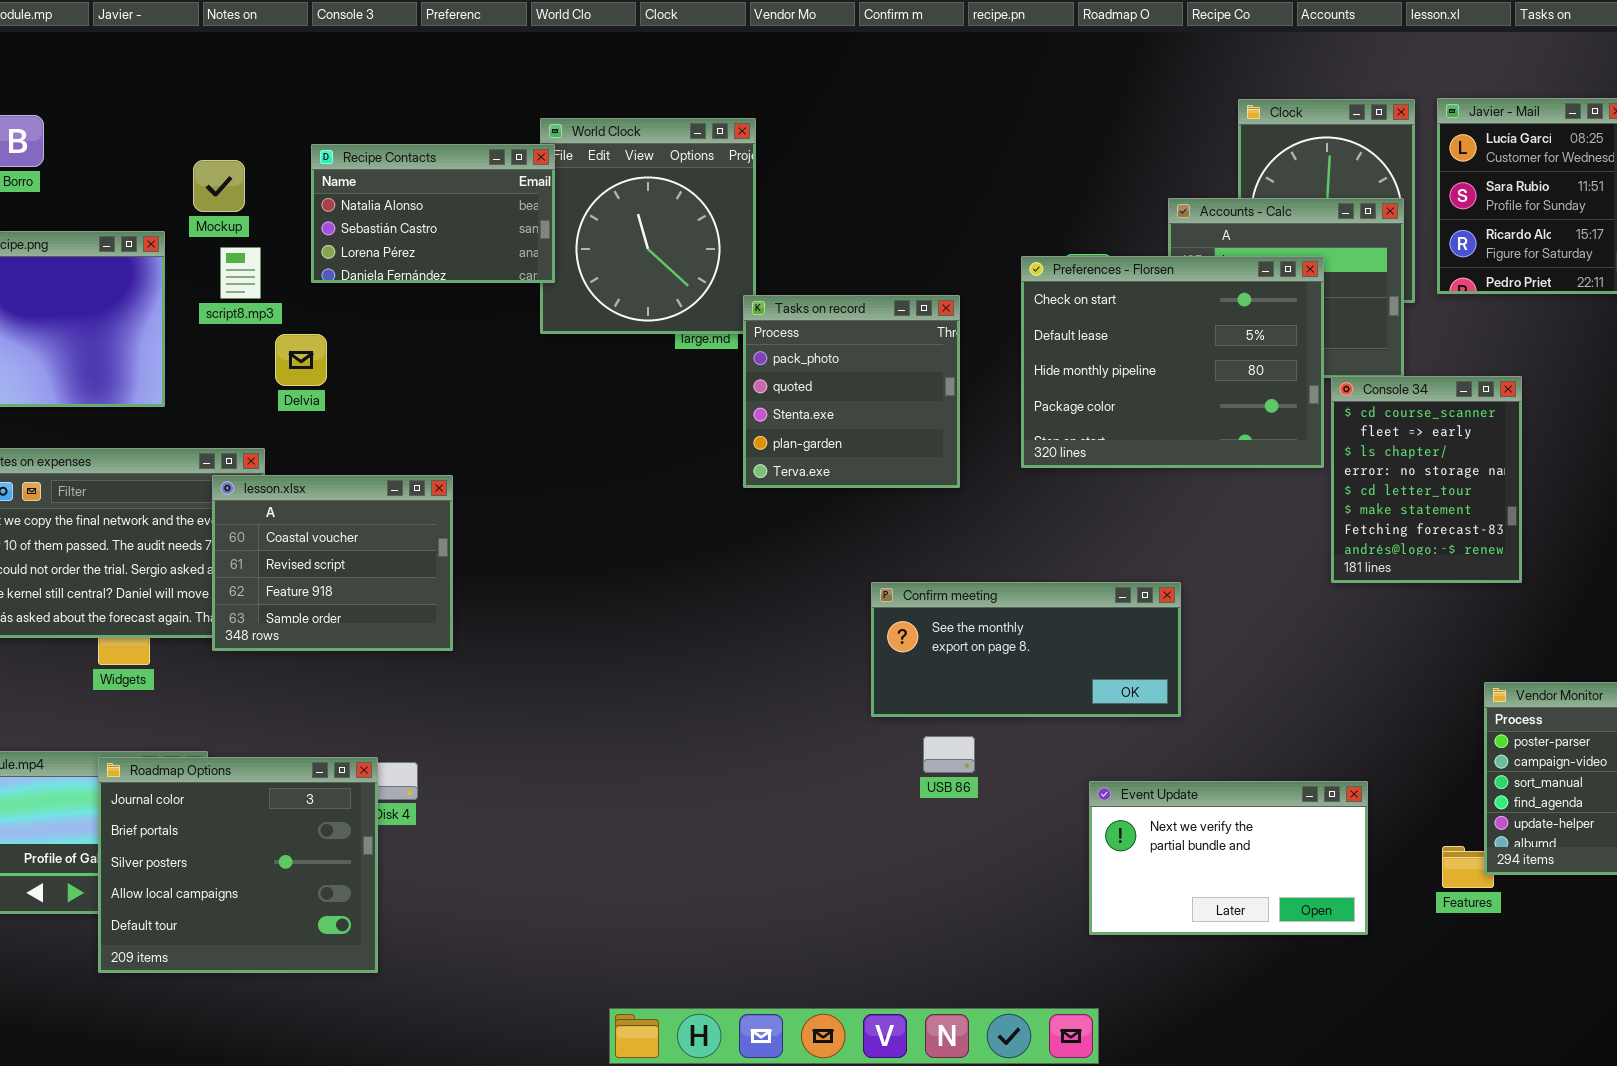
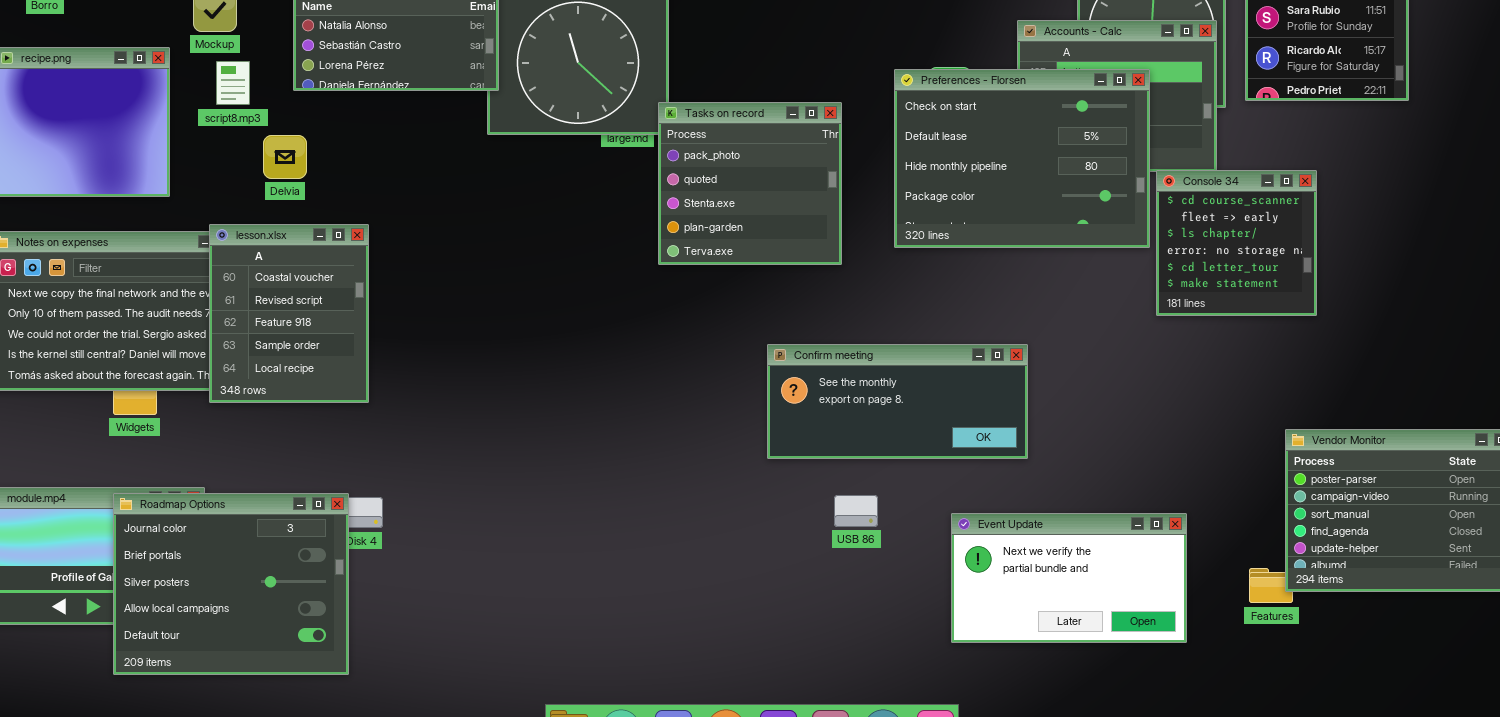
Console 34: [1331,376,1522,583] -> [1156,170,1317,316], resized
lesson.xlsx: [212,475,453,651] -> [209,224,369,403], resized
USB 86: [923,736,975,773] -> [834,495,878,527], moved

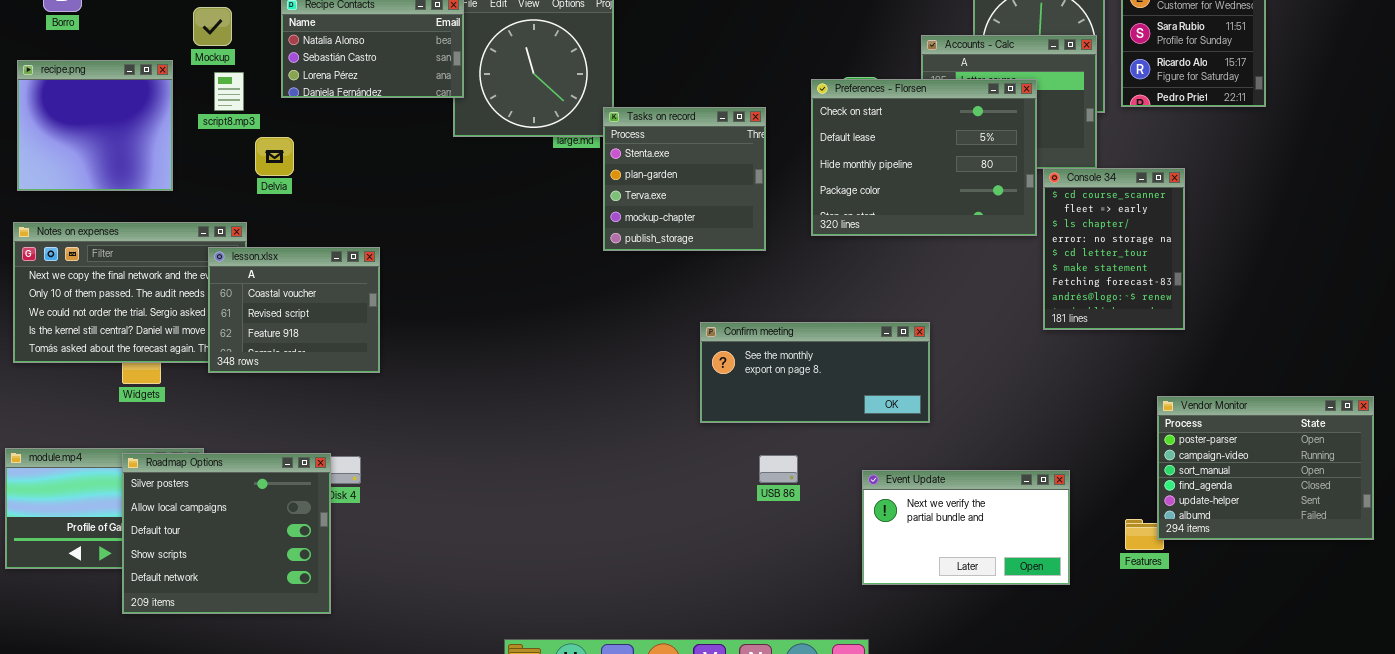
Tasks on record: [658,102,842,265] -> [603,107,766,251], scrolled down 2 rows
Console 34: [1156,170,1317,316] -> [1043,168,1185,330], resized
lesson.xlsx: [209,224,369,403] -> [208,247,380,373], resized
Roadmap Options: [113,493,349,675] -> [122,453,331,614], scrolled down 2 rows

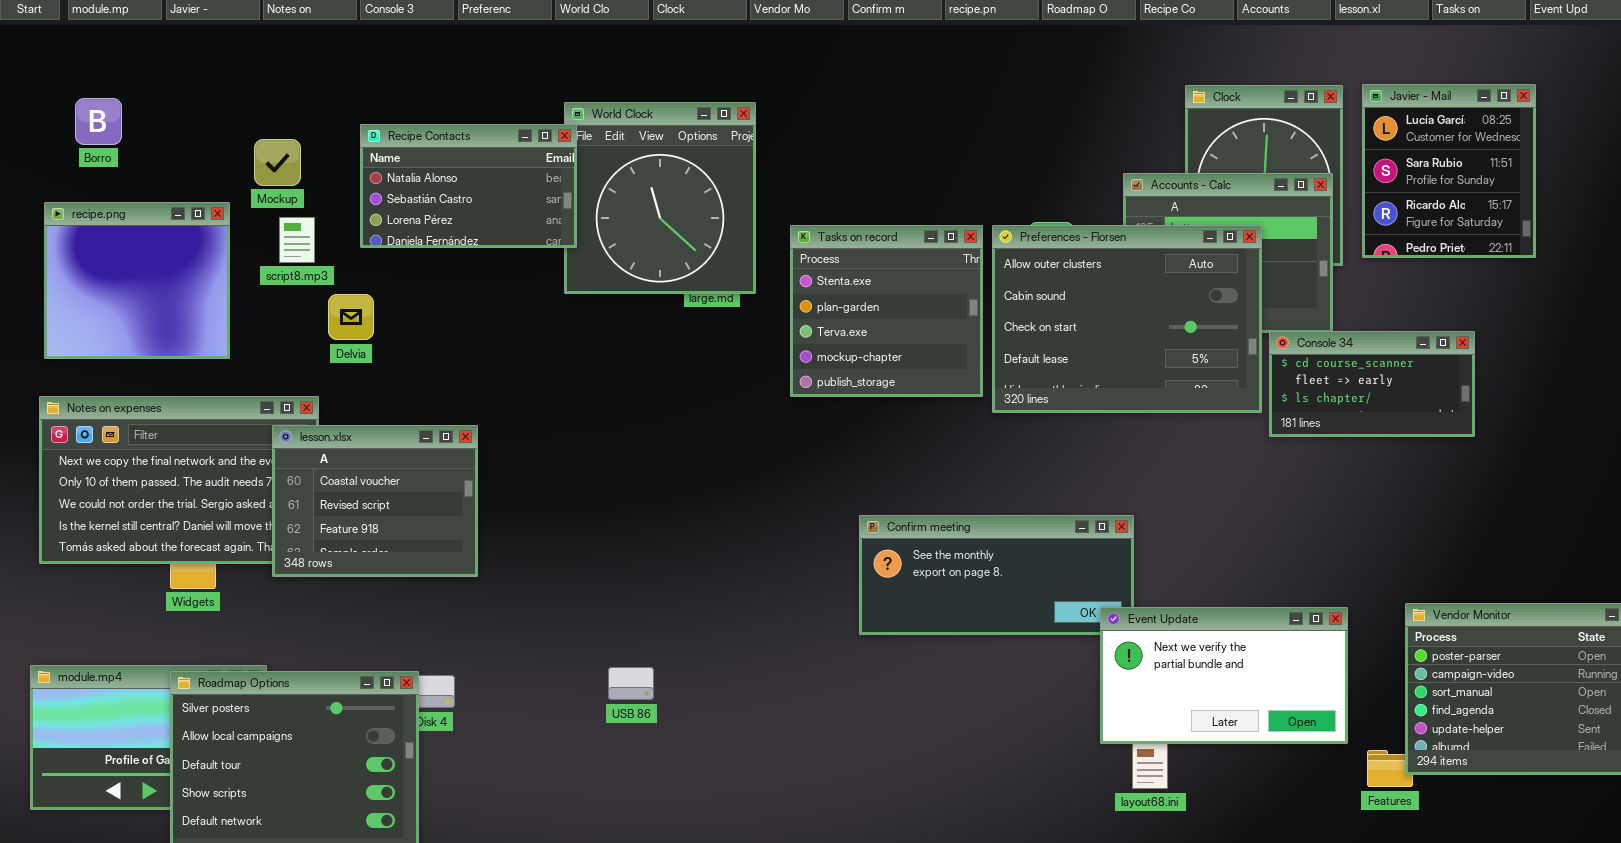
Preferences - Florsen: [811,79,1037,236] -> [992,225,1262,413], scrolled up 2 rows
Tasks on record: [603,107,766,251] -> [790,225,983,397], moved
Console 34: [1043,168,1185,330] -> [1269,331,1475,437], resized
USB 86: [759,455,798,483] -> [608,667,654,700], moved
Event Update: [862,470,1070,585] -> [1100,607,1348,744], moved

